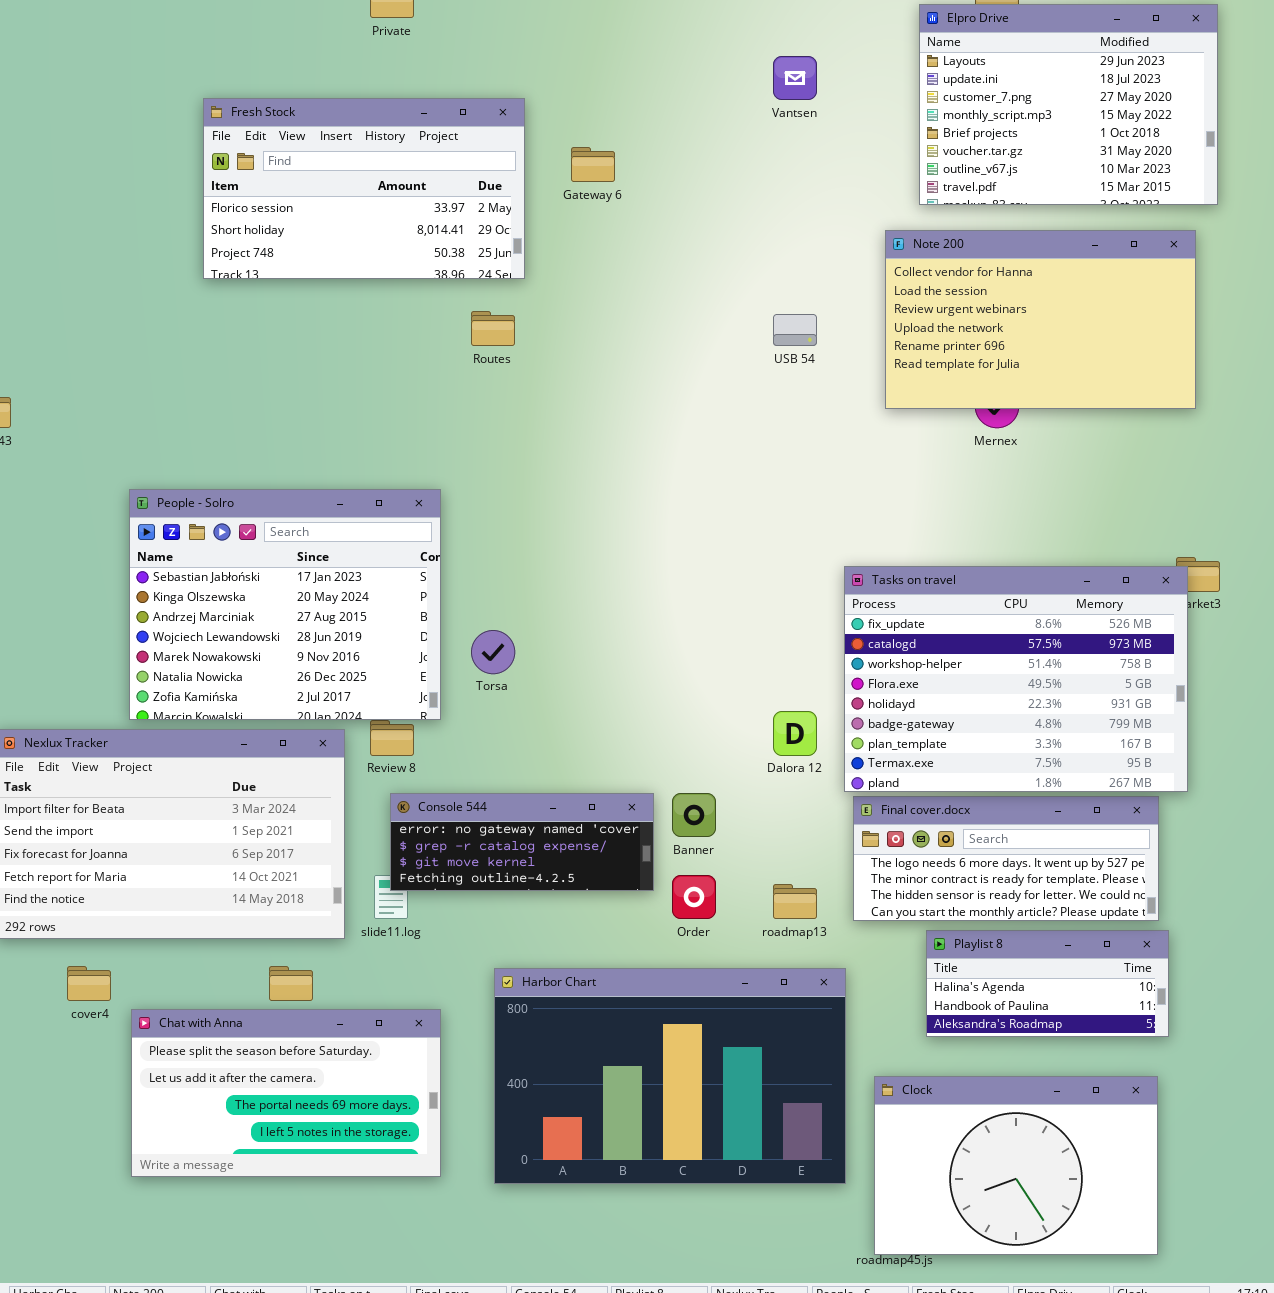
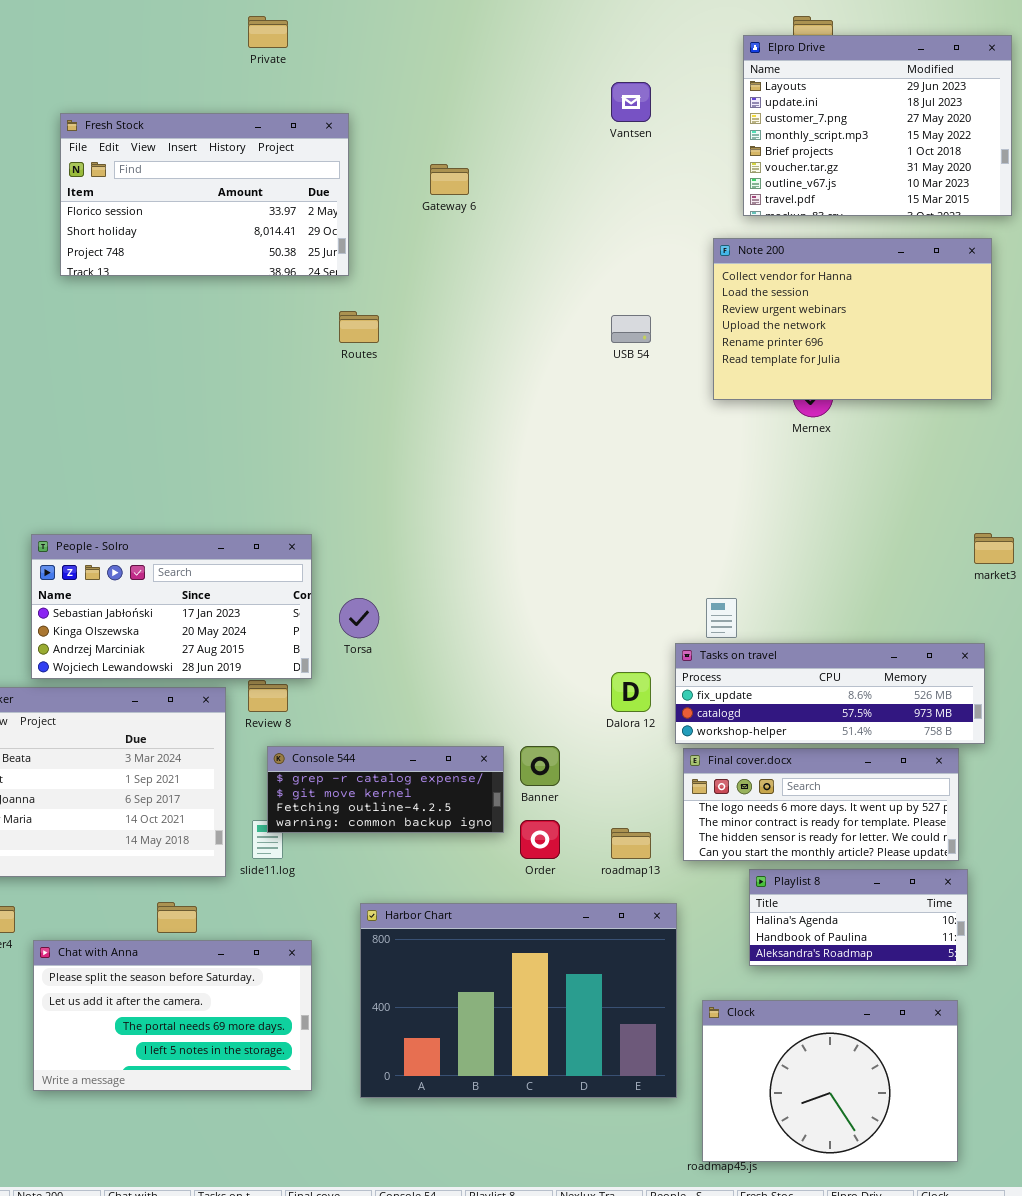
Fresh Stock: [203,98,525,279] -> [60,113,349,276], moved
People - Solro: [129,489,441,720] -> [31,534,312,679], resized
Tasks on travel: [844,566,1188,792] -> [675,643,985,744], resized
Console 544: [390,793,654,891] -> [267,746,504,833], scrolled down 1 row

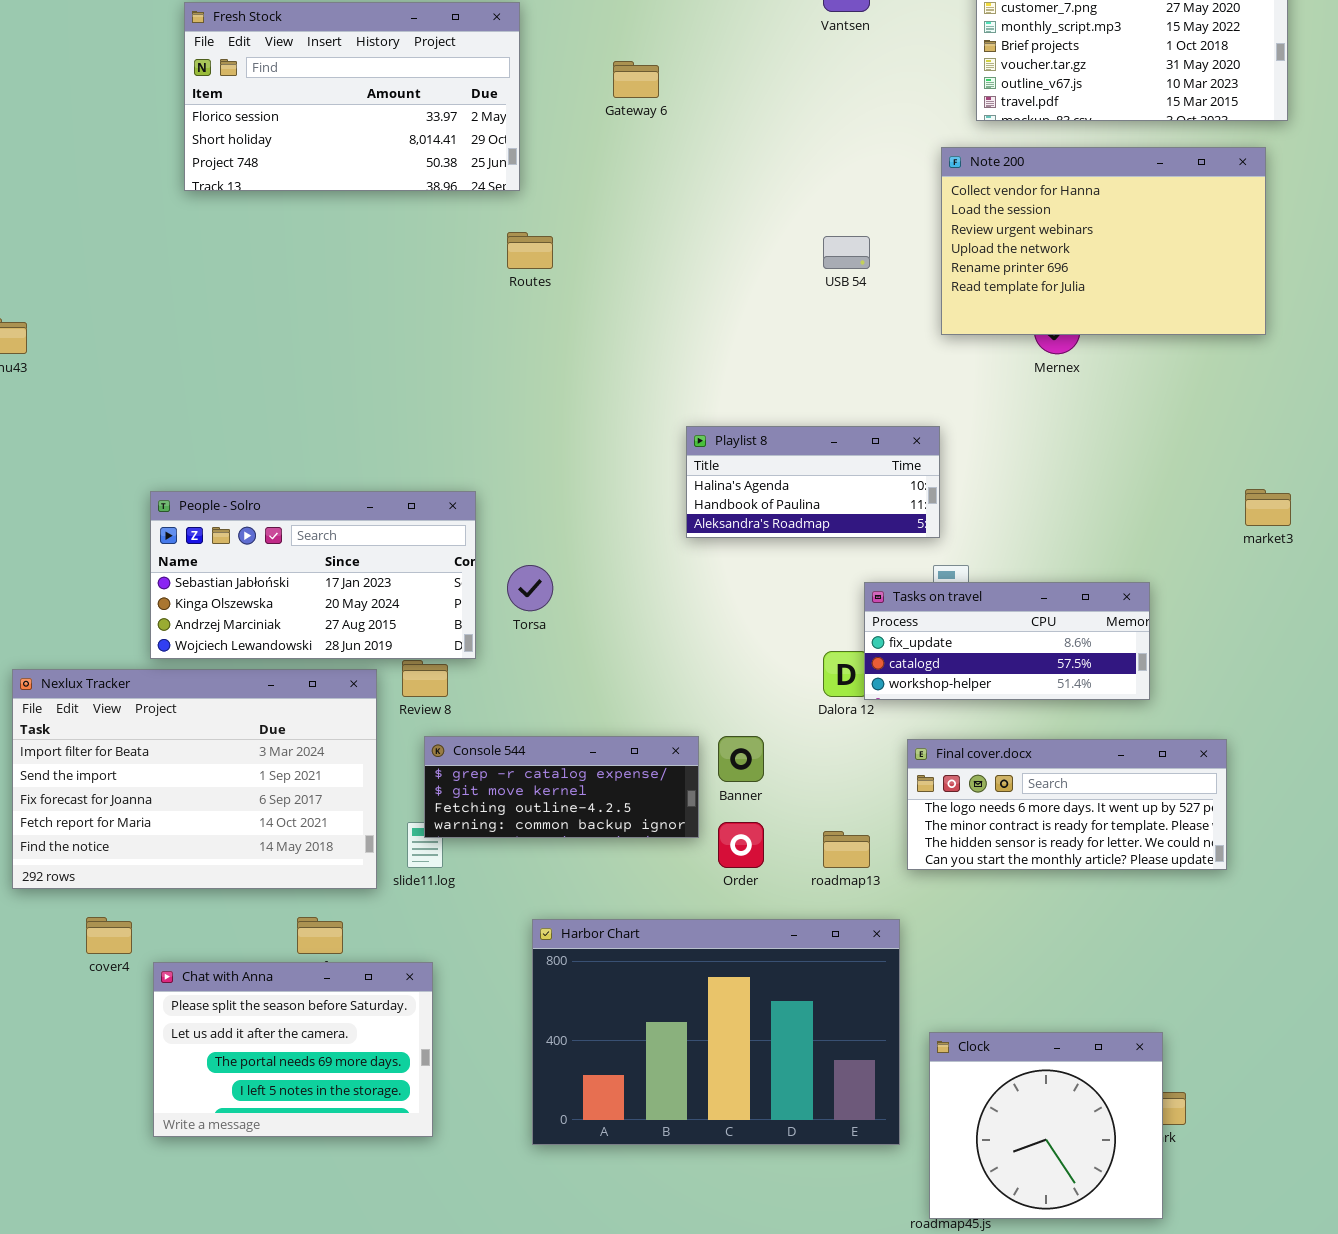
Tasks on travel: [675,643,985,744] -> [864,582,1150,700], moved, resized
Playlist 8: [749,869,968,966] -> [686,426,940,538], moved
Chat with Anna: [33,940,312,1091] -> [153,962,433,1137], resized
Clock: [702,1000,958,1162] -> [929,1032,1163,1219], resized

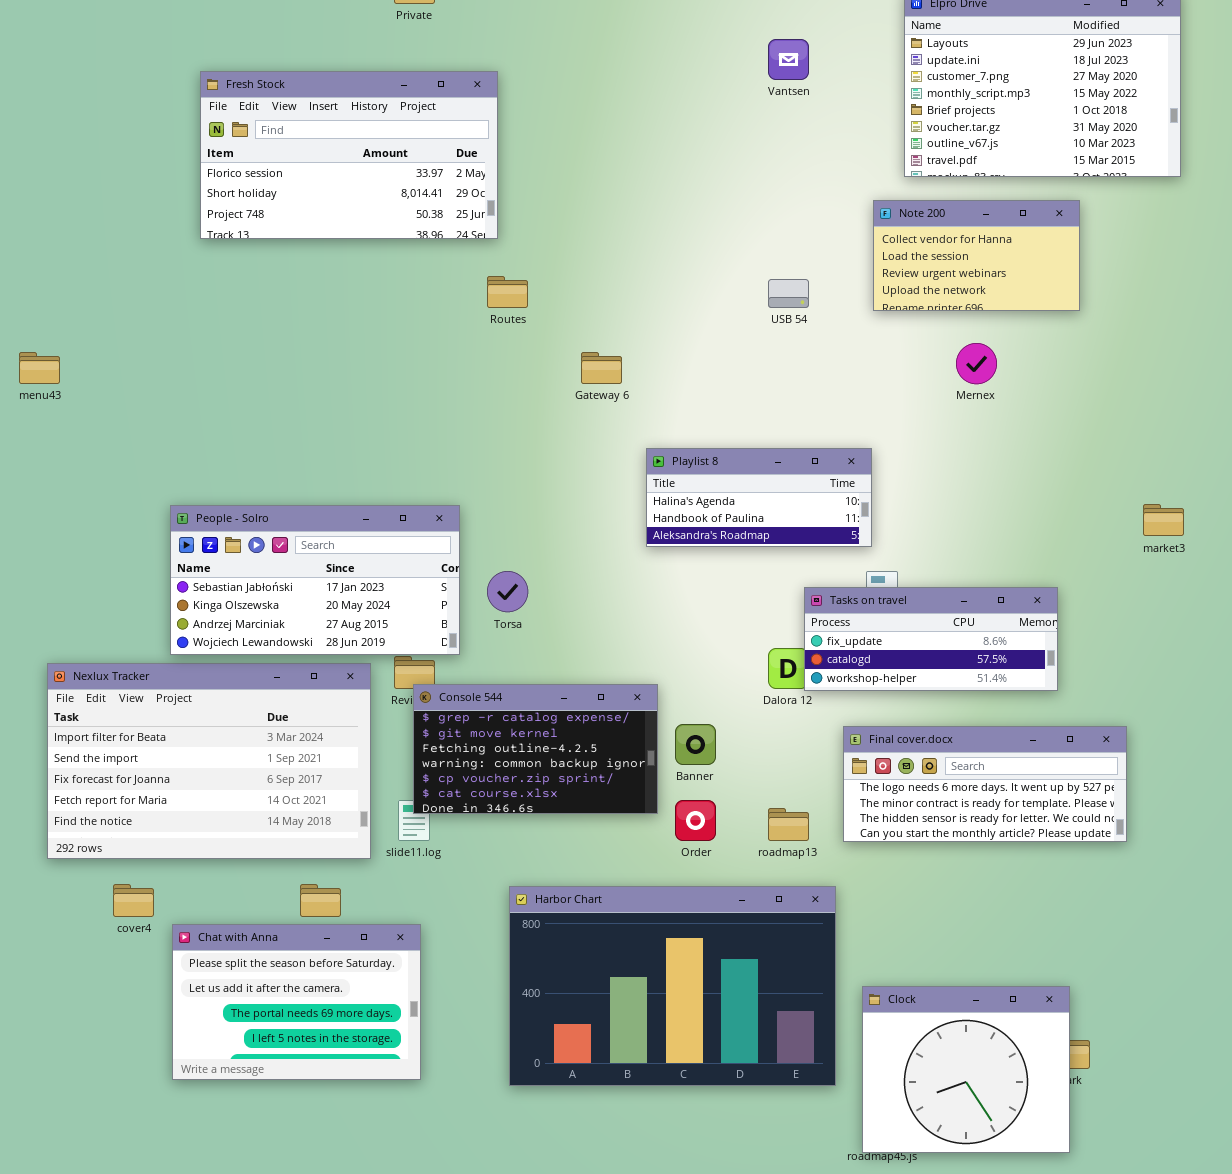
Gateway 6: [613,61,659,98] -> [581,352,622,384], moved
Note 200: [941,147,1266,335] -> [873,200,1080,311], resized
Console 544: [424,736,699,838] -> [413,684,658,814], resized

